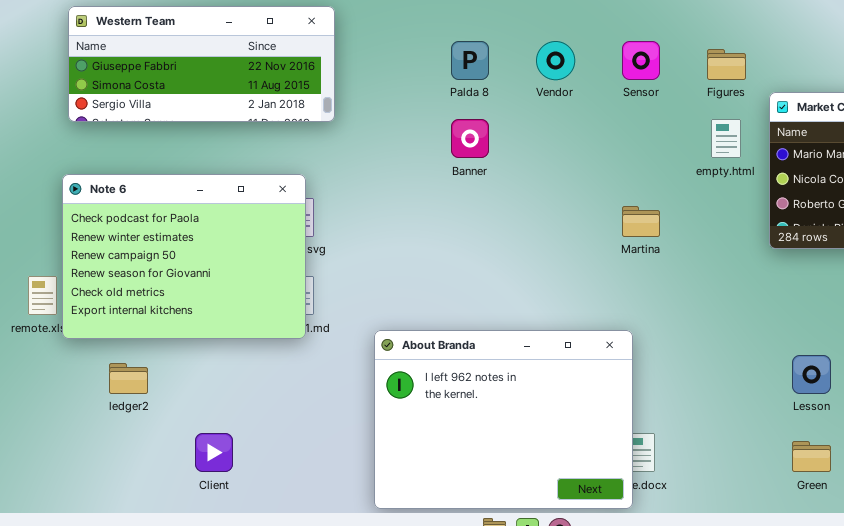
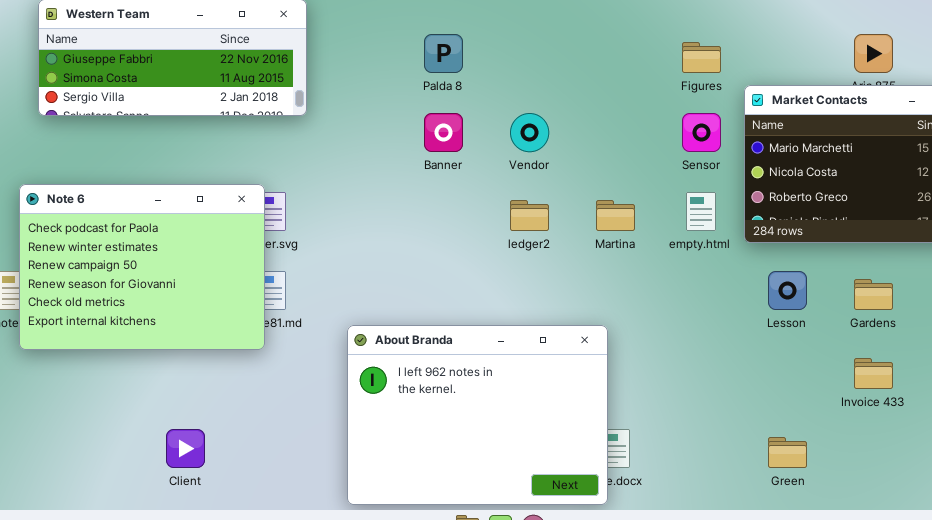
Vendor: [536,41,575,80] -> [510,113,549,152], moved
Sensor: [622,41,660,80] -> [682,113,721,152], moved
empty.html: [711,119,741,158] -> [686,192,716,231], moved
Note 6: [62,174,306,339] -> [19,184,265,350], moved
Lesson: [792,355,831,394] -> [768,271,807,310], moved
ledger2: [109,363,148,394] -> [510,200,549,231], moved

